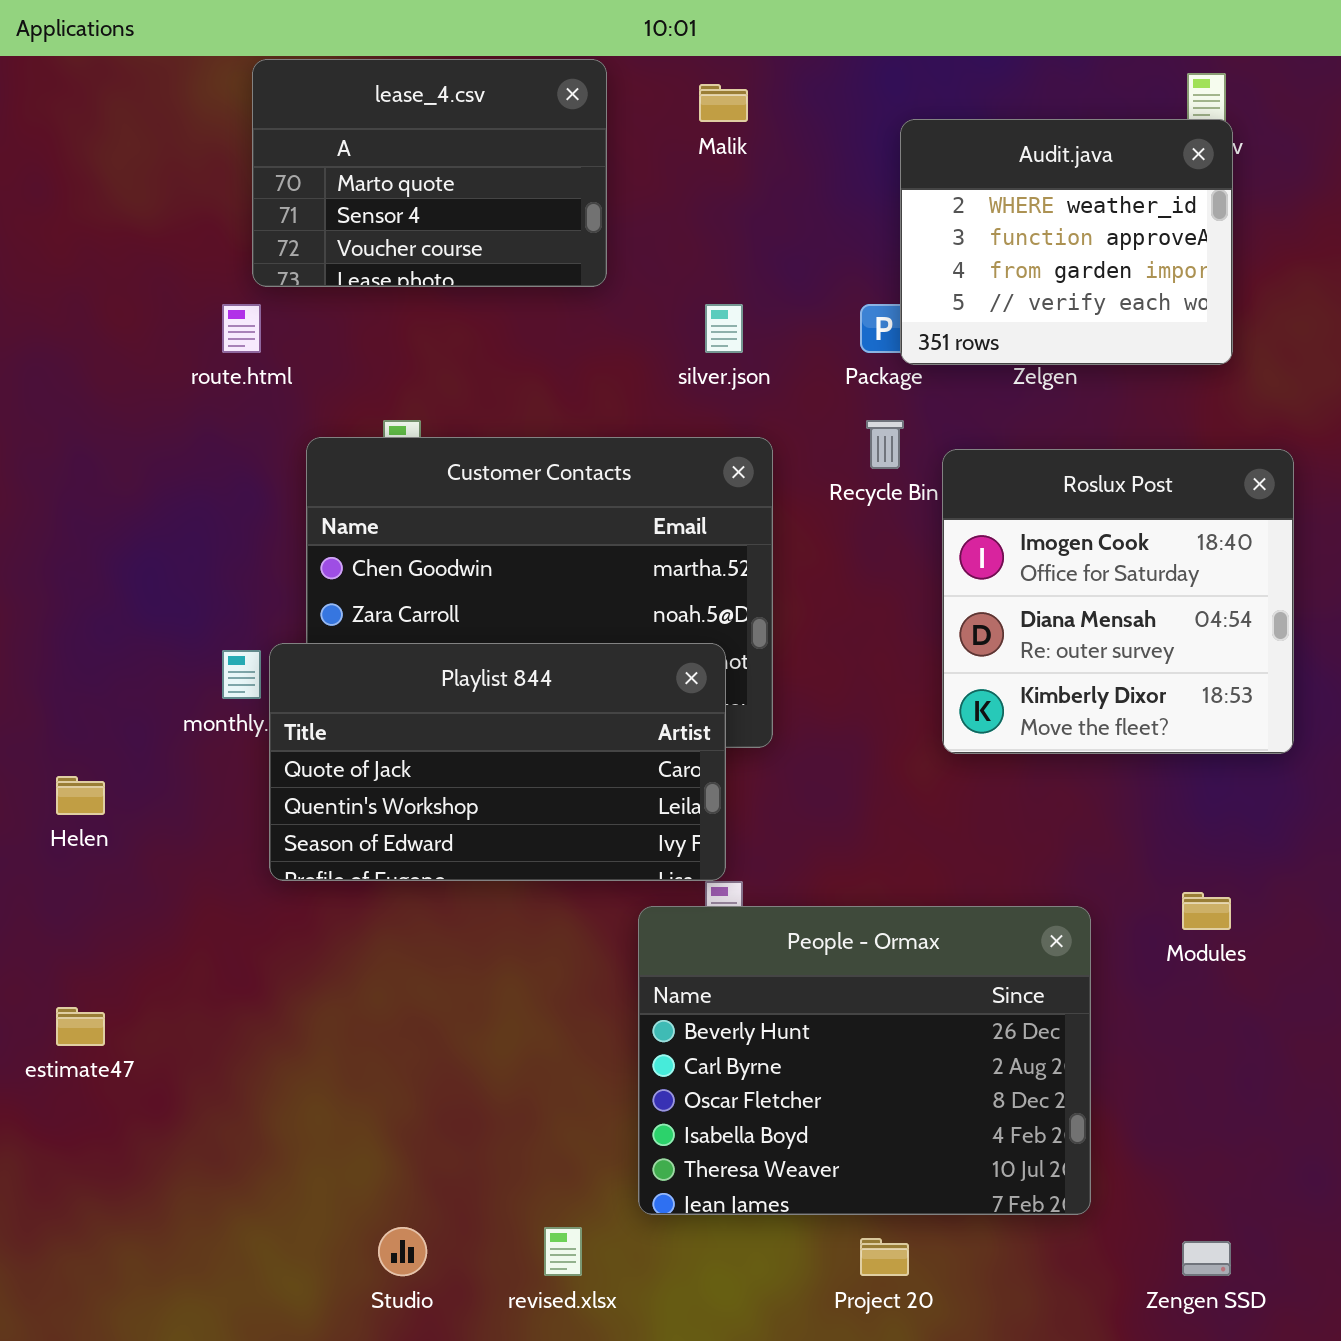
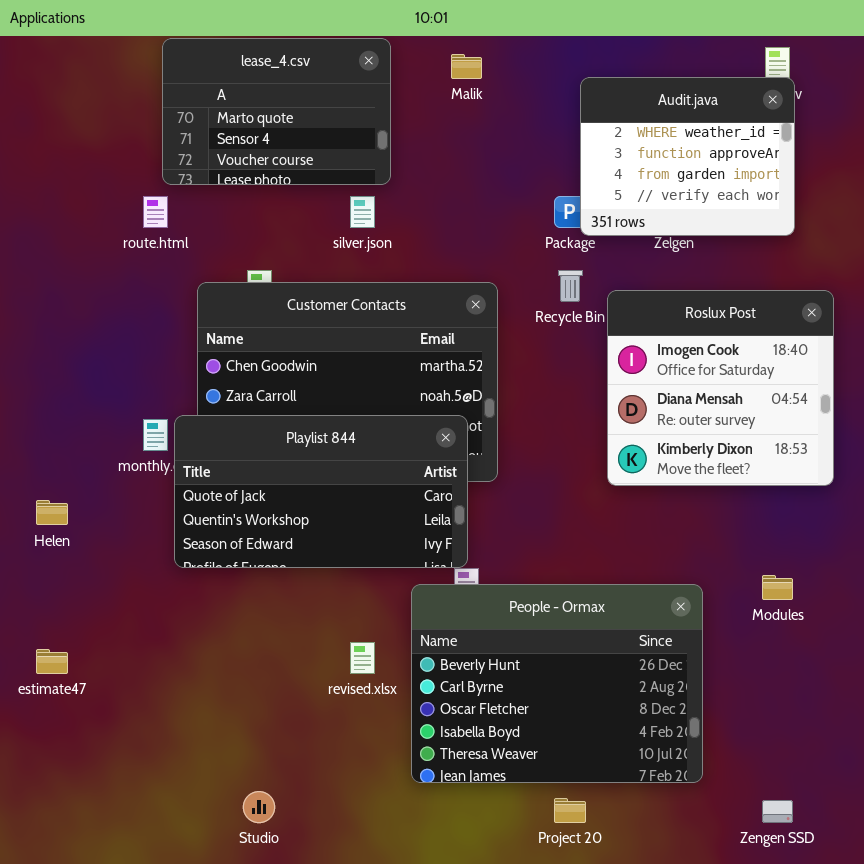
silver.json: [705,304,743,353] -> [350,196,375,228], moved
revised.xlsx: [544,1227,582,1276] -> [350,642,375,674], moved

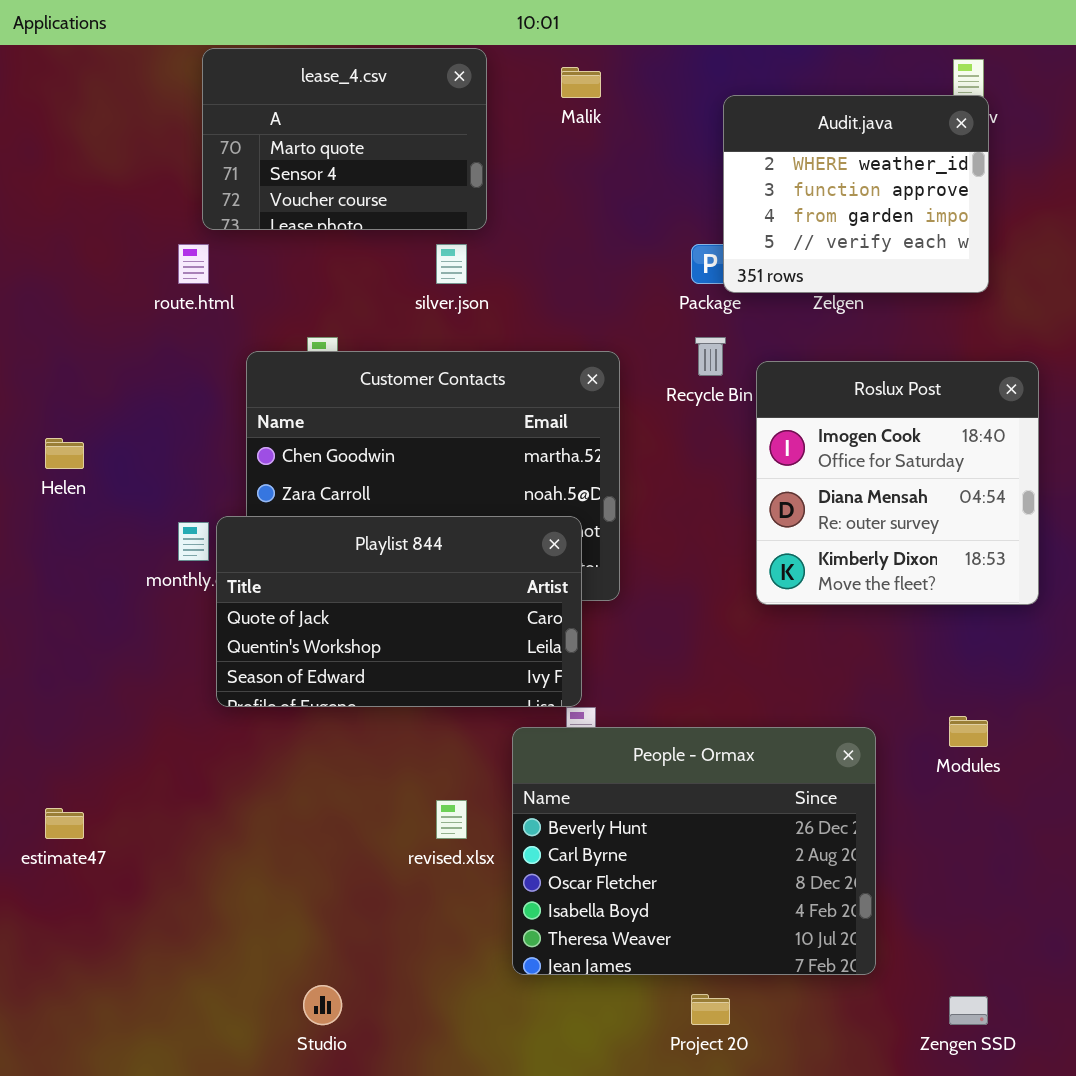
Helen: [36,500,68,525] -> [45,438,84,469], moved

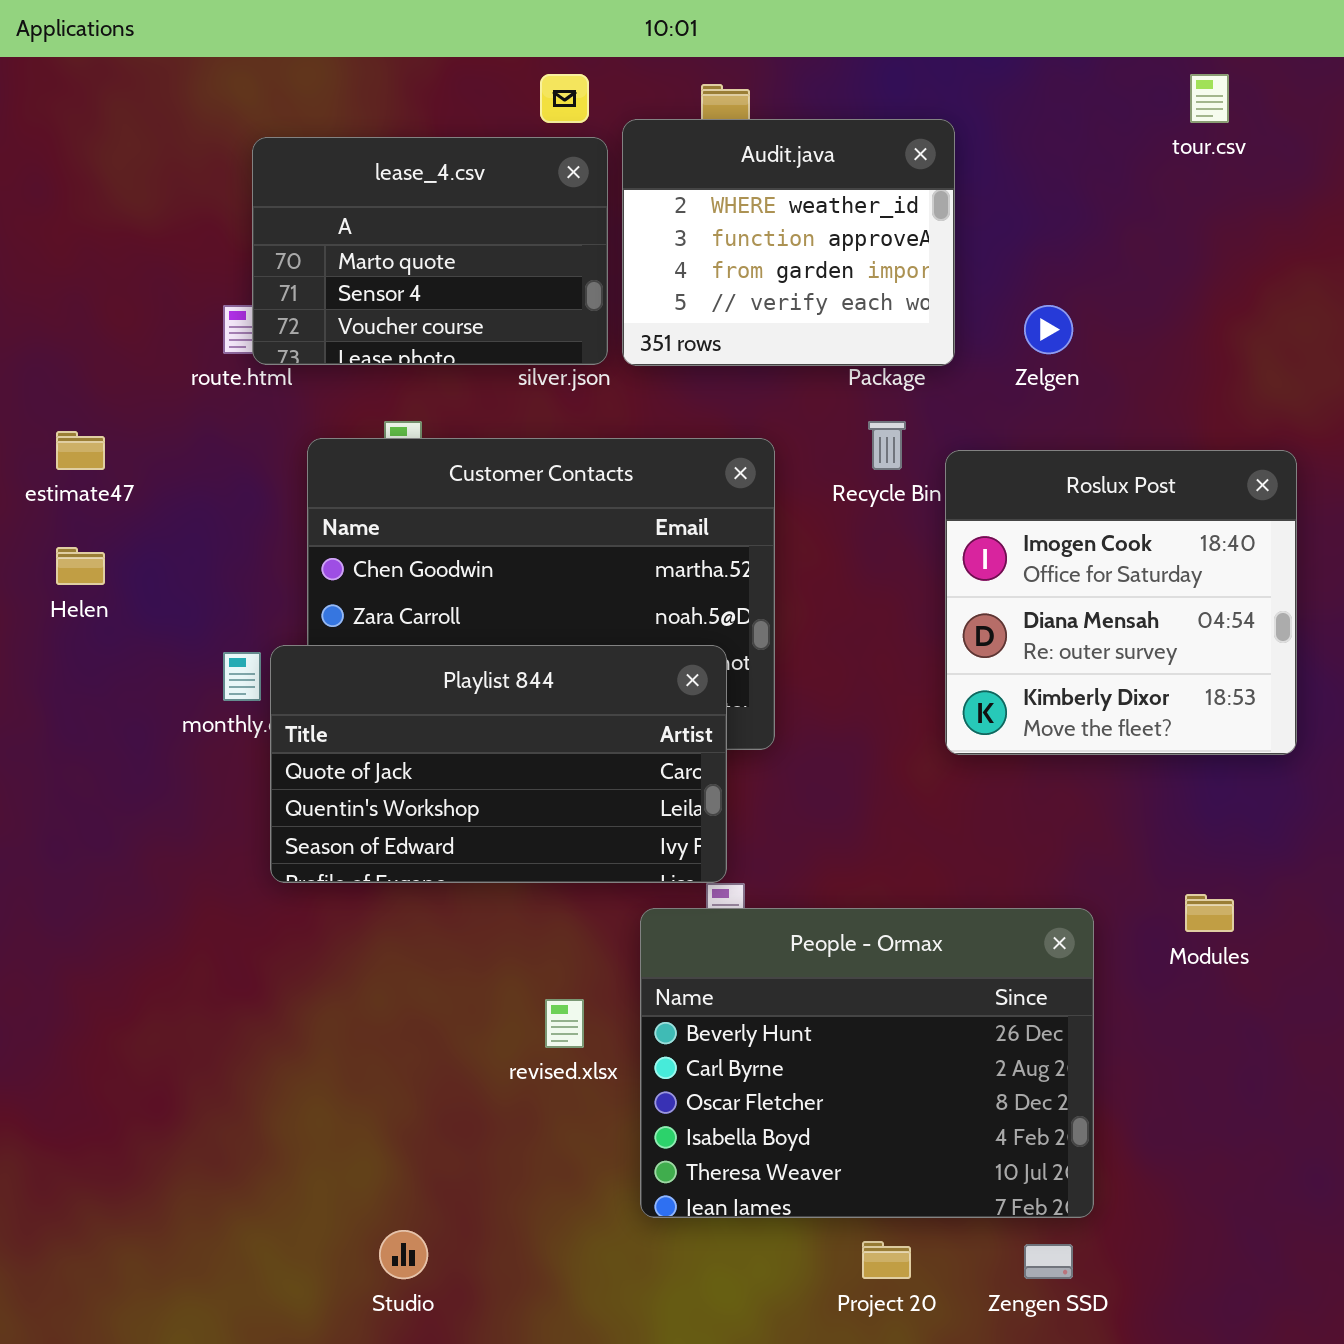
lease_4.csv: [202,48,487,230] -> [252,137,608,365], moved
Audit.java: [723,95,989,293] -> [622,119,955,366], moved
estimate47: [45,808,84,839] -> [56,431,105,470], moved
Zengen SSD: [949,996,988,1025] -> [1024,1244,1073,1279], moved

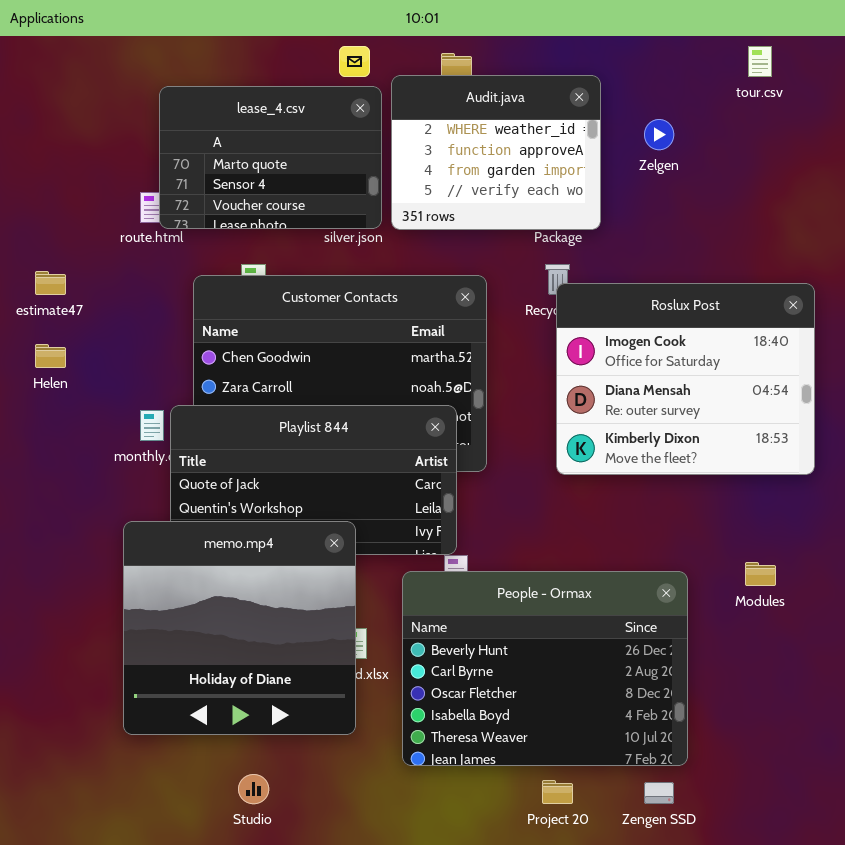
Zelgen: [1024,305,1073,354] -> [644,119,674,150], moved
Roslux Post: [945,450,1297,755] -> [556,283,815,475], resized
memo.mp4: none -> [123,521,356,735], opened

